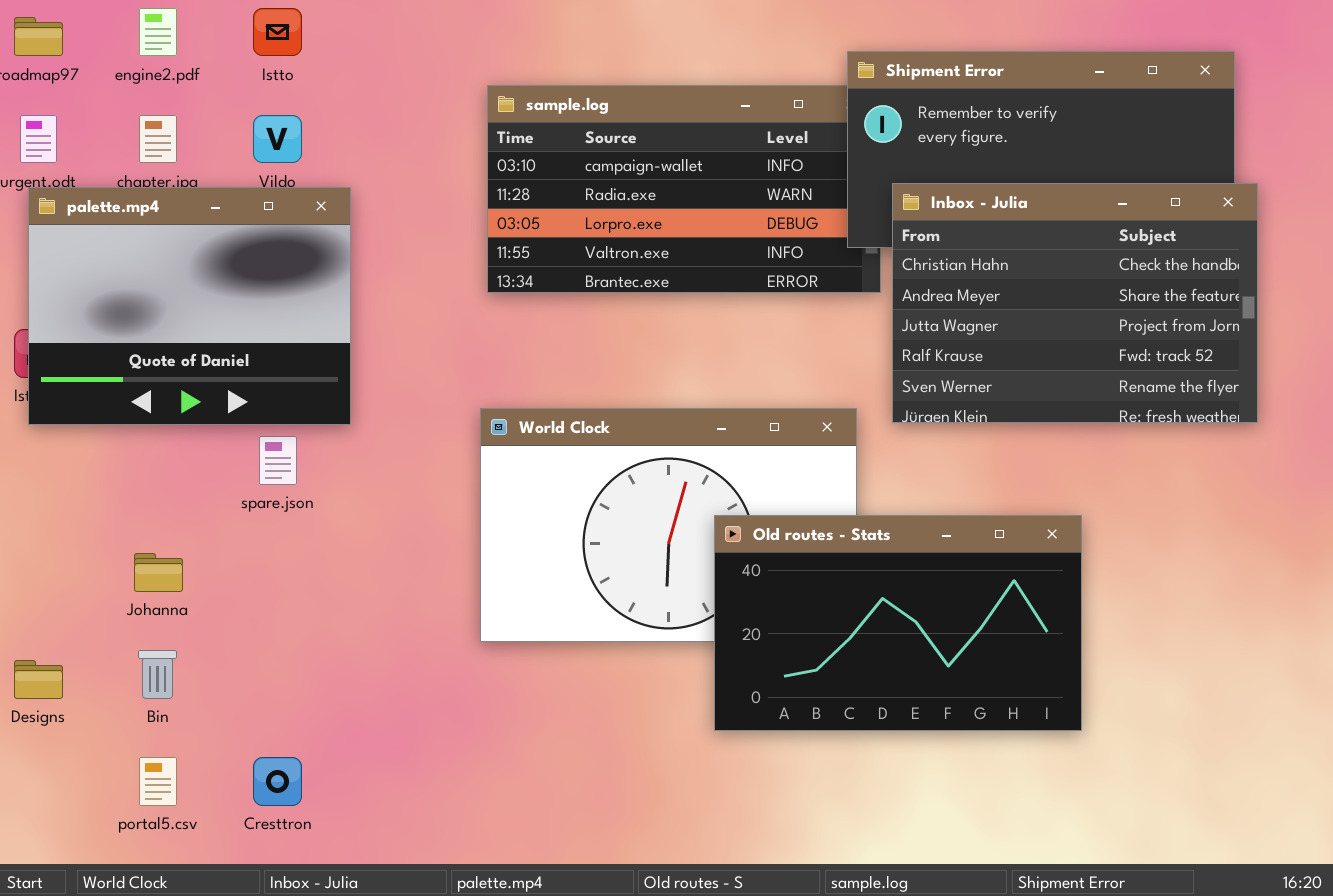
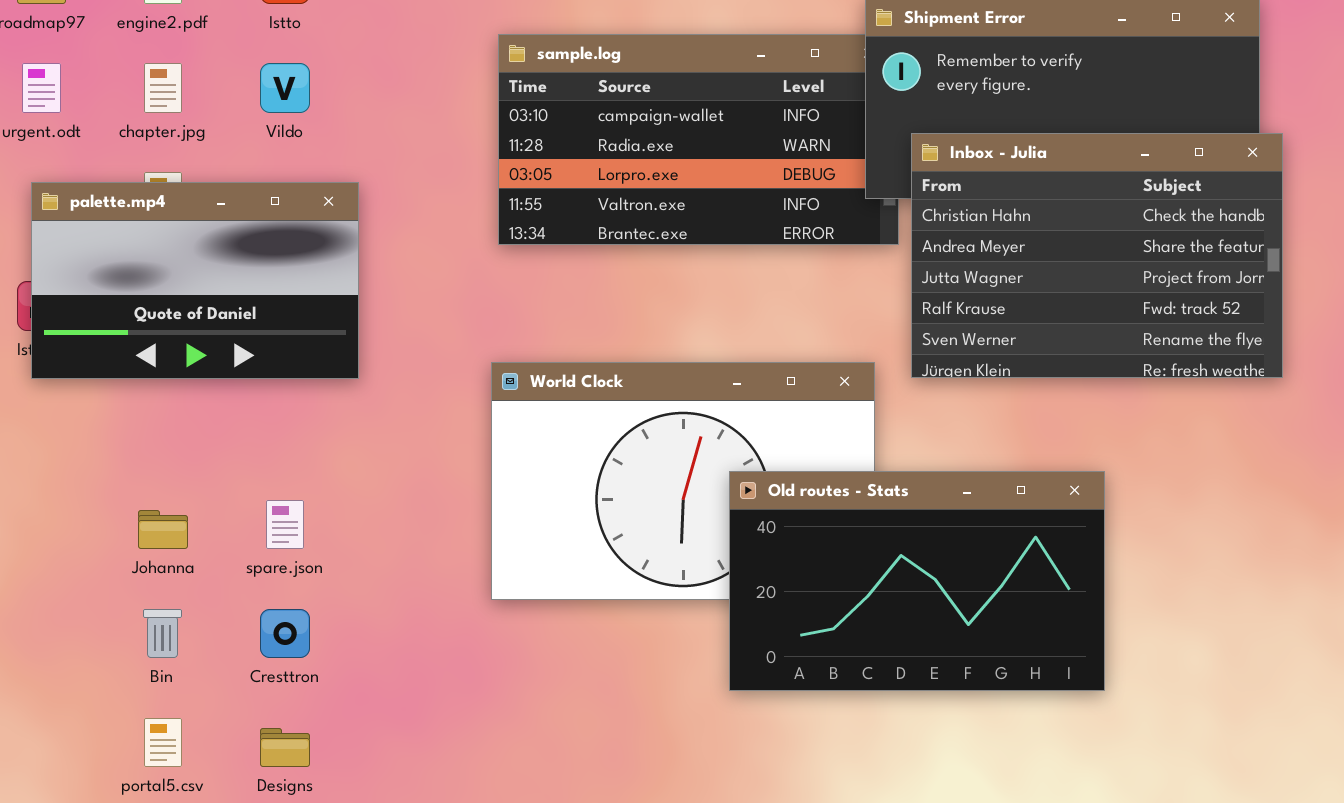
palette.mp4: [28,187,351,425] -> [31,182,359,379], resized
spare.json: [259,436,297,485] -> [266,500,304,549], moved
Designs: [14,660,63,699] -> [260,728,310,767], moved
Cresttron: [253,757,302,806] -> [260,609,310,658], moved

